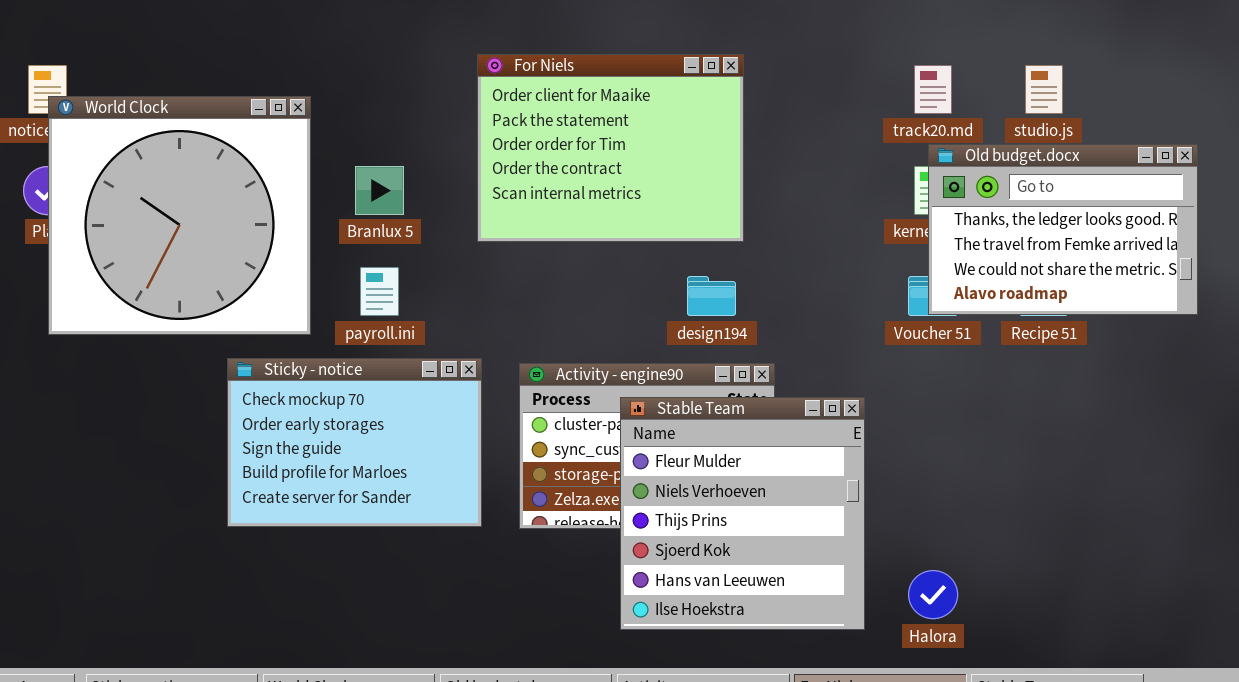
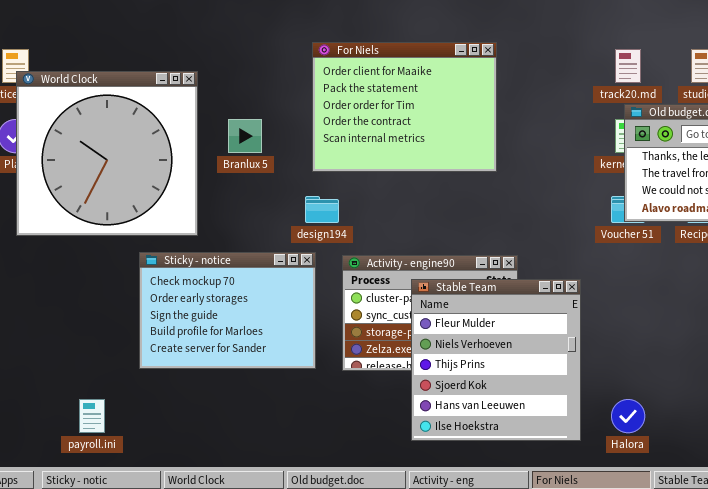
payroll.ini: [360,267,399,316] -> [79,399,105,433], moved
design194: [687,276,736,316] -> [305,196,339,223], moved

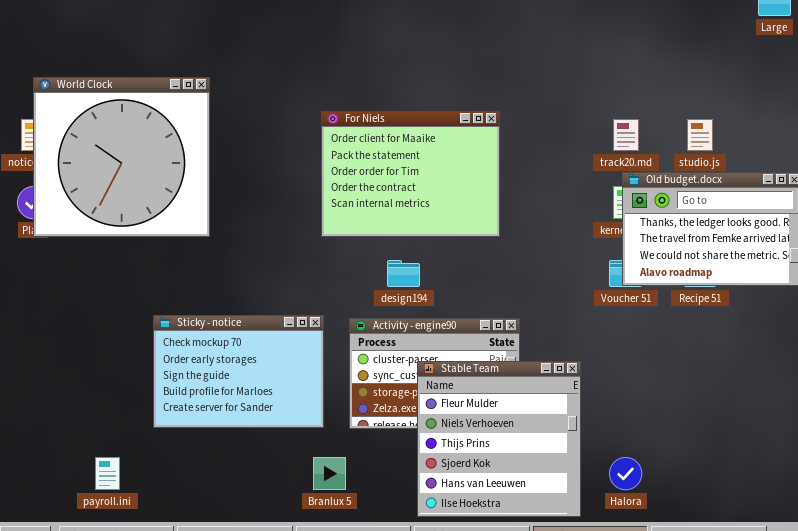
World Clock: [16,71,198,236] -> [33,77,210,237], moved
Branlux 5: [228,119,262,153] -> [313,457,346,490], moved
design194: [305,196,339,223] -> [387,260,420,287], moved
Stable Team: [411,279,581,441] -> [417,361,581,517], moved

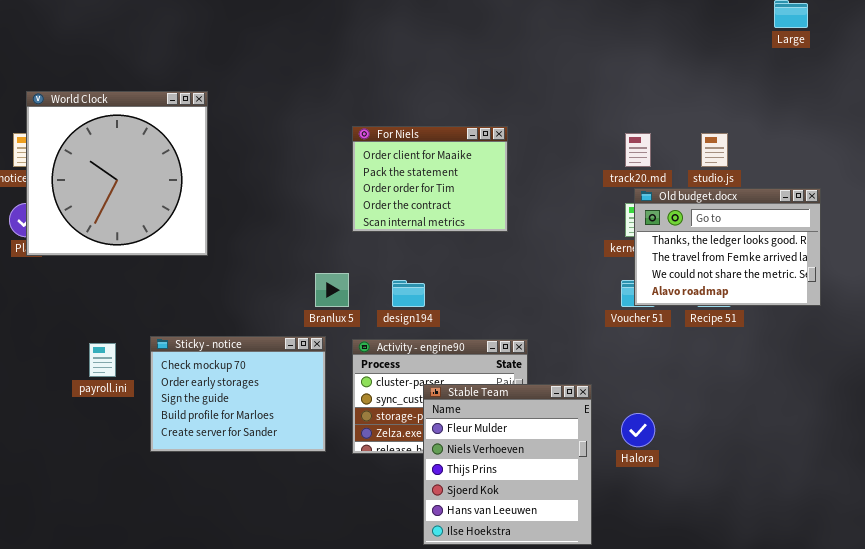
For Niels: [321,111,500,237] -> [352,126,508,232], resized
payroll.ini: [95,457,120,490] -> [89,343,116,377], moved
Branlux 5: [313,457,346,490] -> [315,273,349,307], moved
Halora: [609,457,642,490] -> [621,413,655,447], moved

